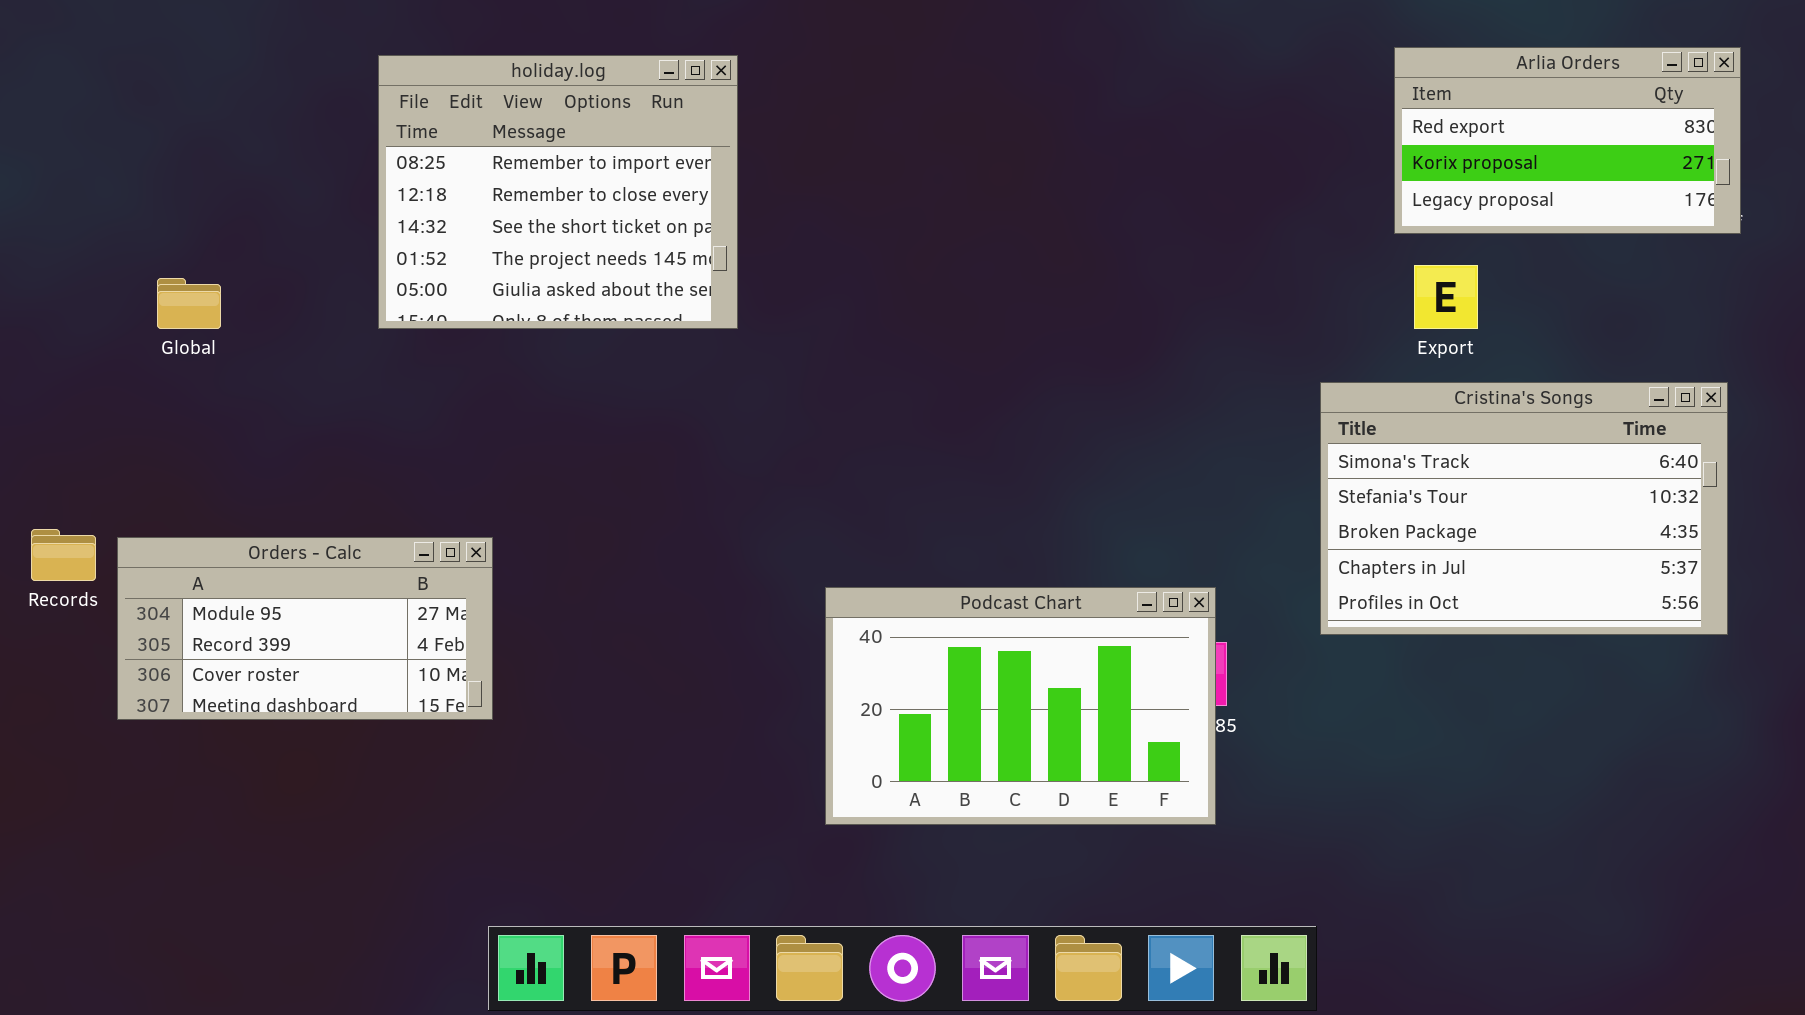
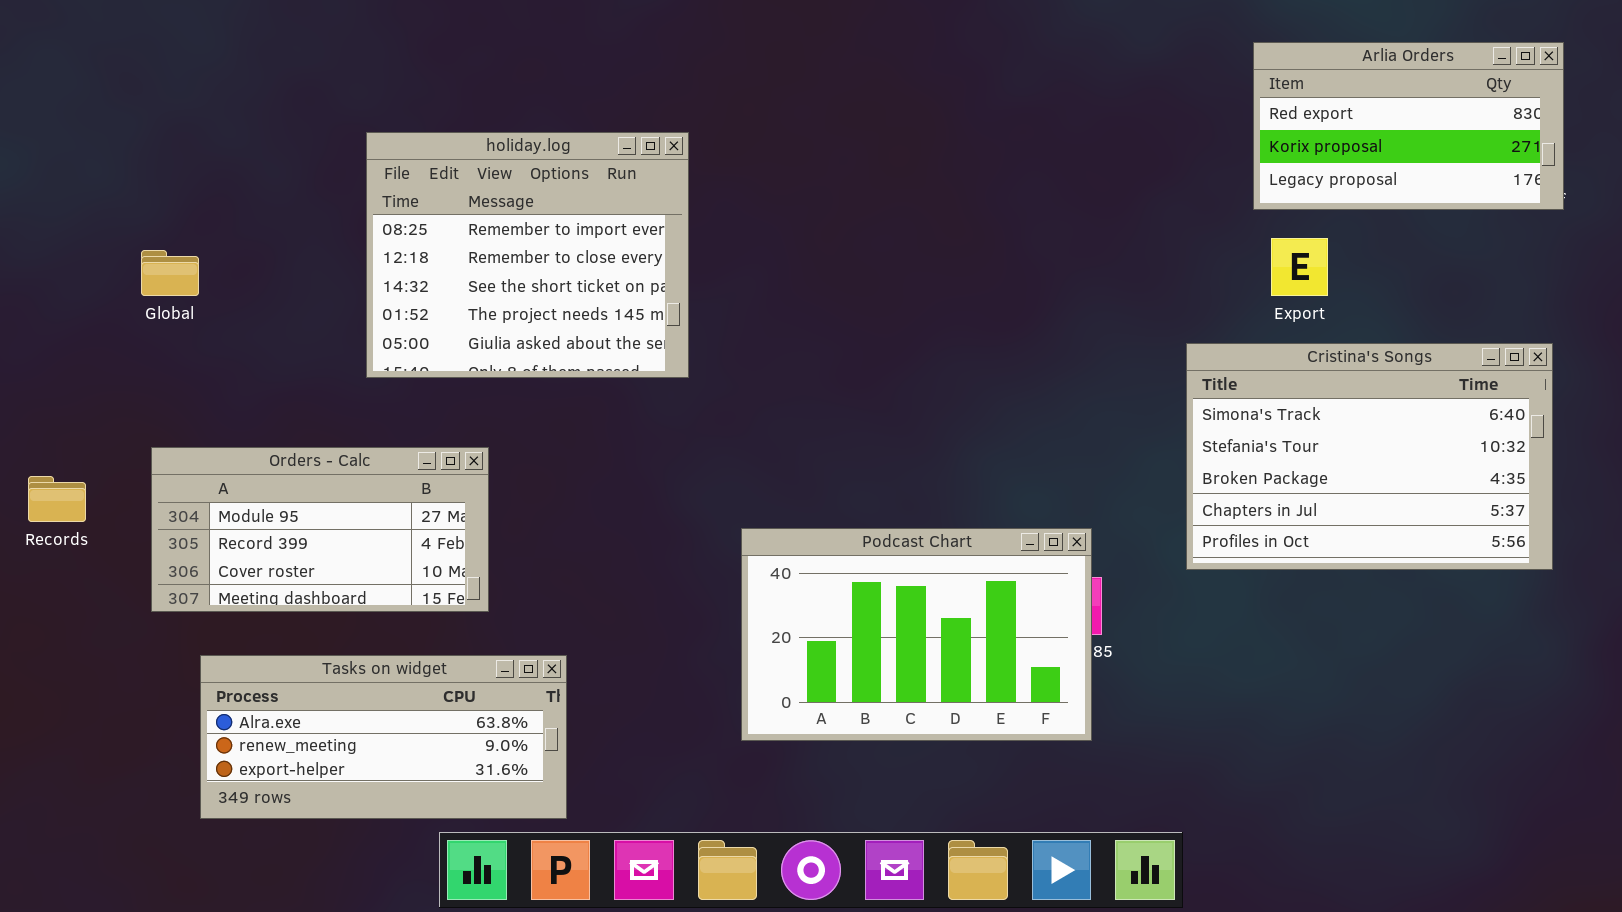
holiday.log: [378,55,738,329] -> [366,132,689,378], moved
Orders - Calc: [117,537,493,720] -> [151,447,489,612], moved
Tasks on widget: none -> [200,655,567,819], opened

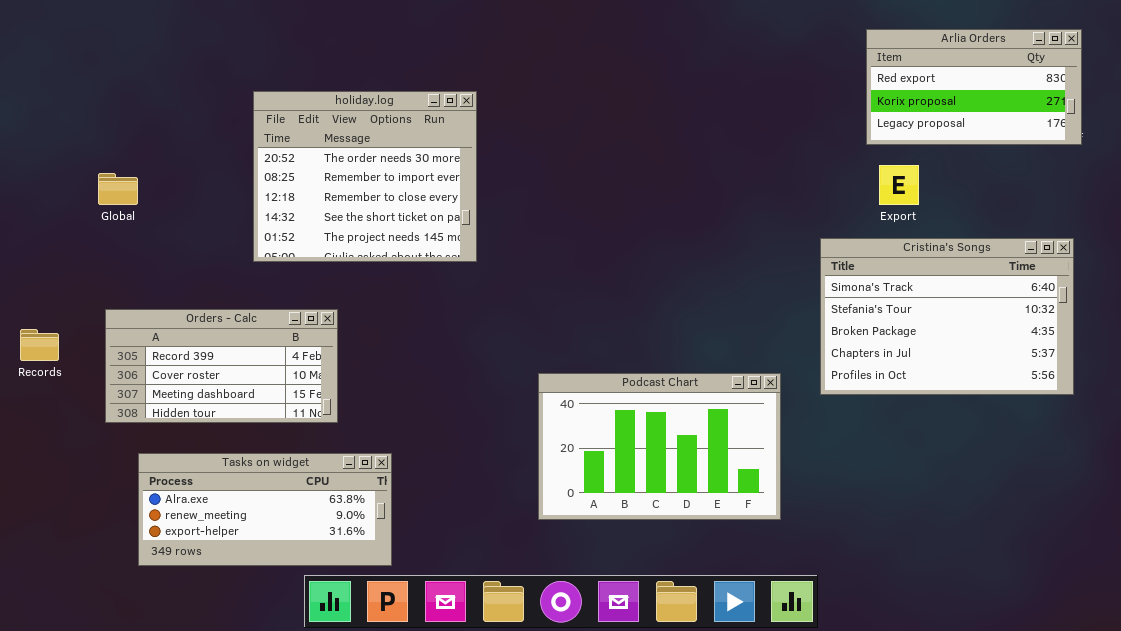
holiday.log: [366,132,689,378] -> [253,91,477,262], scrolled up 1 row
Orders - Calc: [151,447,489,612] -> [105,309,338,423], scrolled down 1 row
Podcast Chart: [741,528,1092,741] -> [538,373,781,520], moved

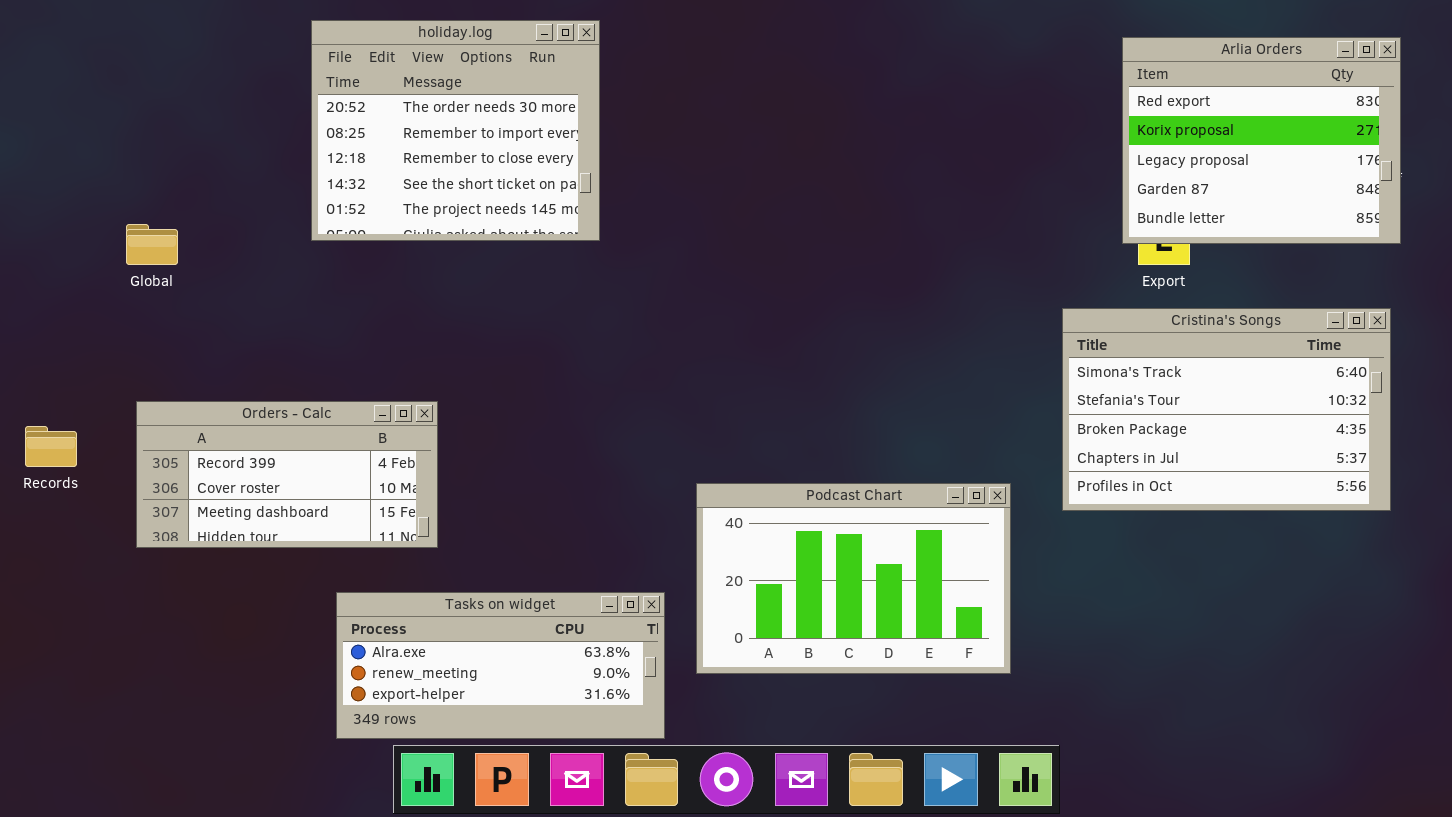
Arlia Orders: [866,29,1082,145] -> [1122,37,1401,244], resized
holiday.log: [253,91,477,262] -> [311,20,600,241], moved
Tasks on widget: [138,453,392,566] -> [336,592,665,739], moved

